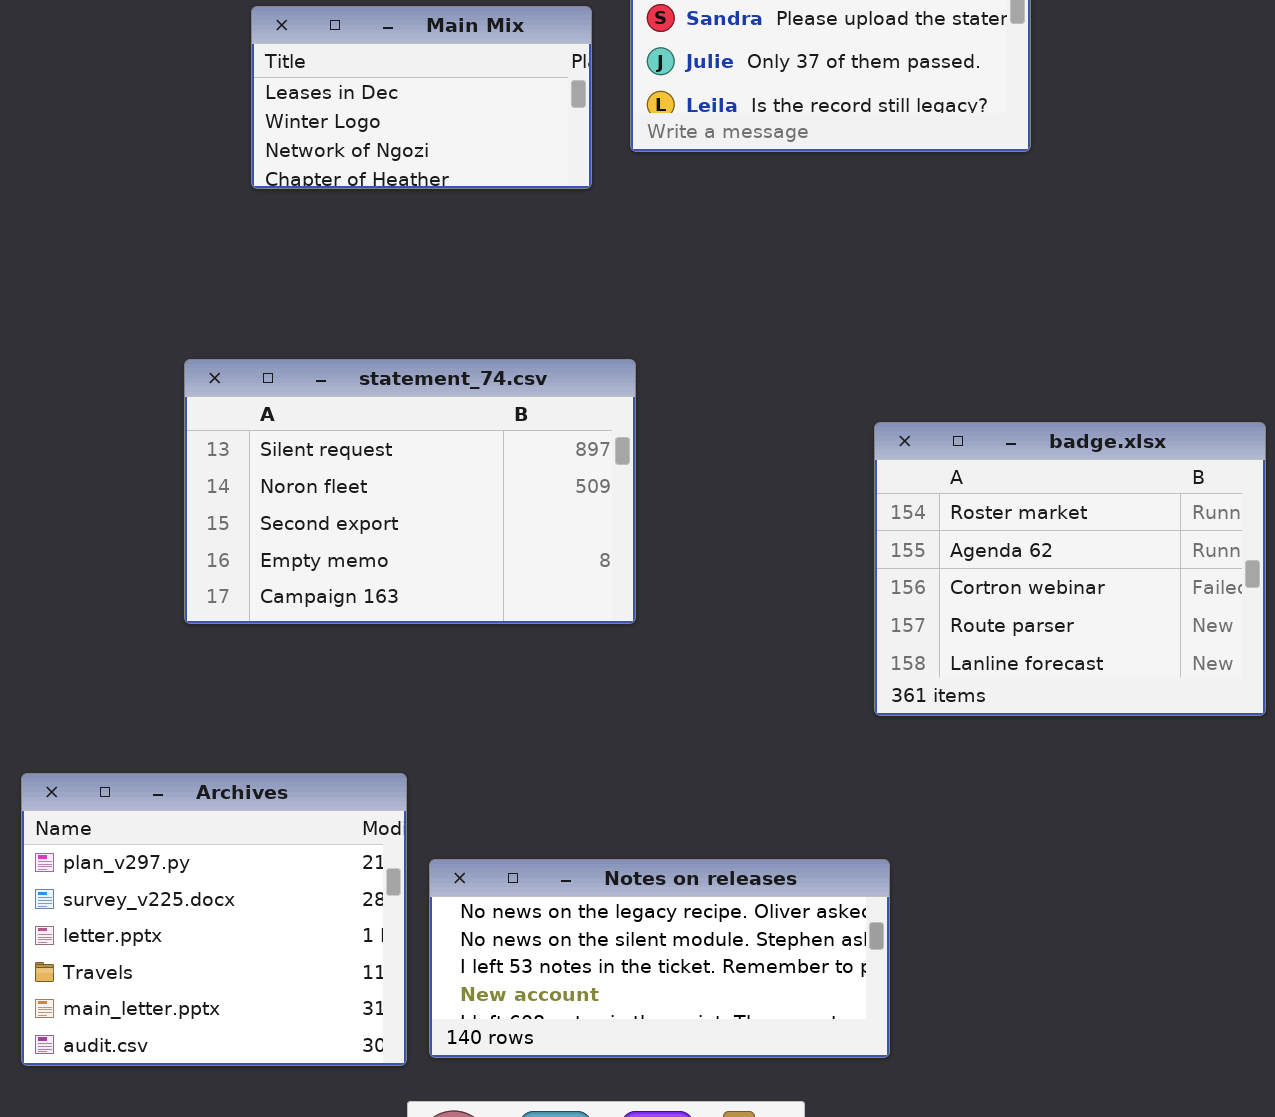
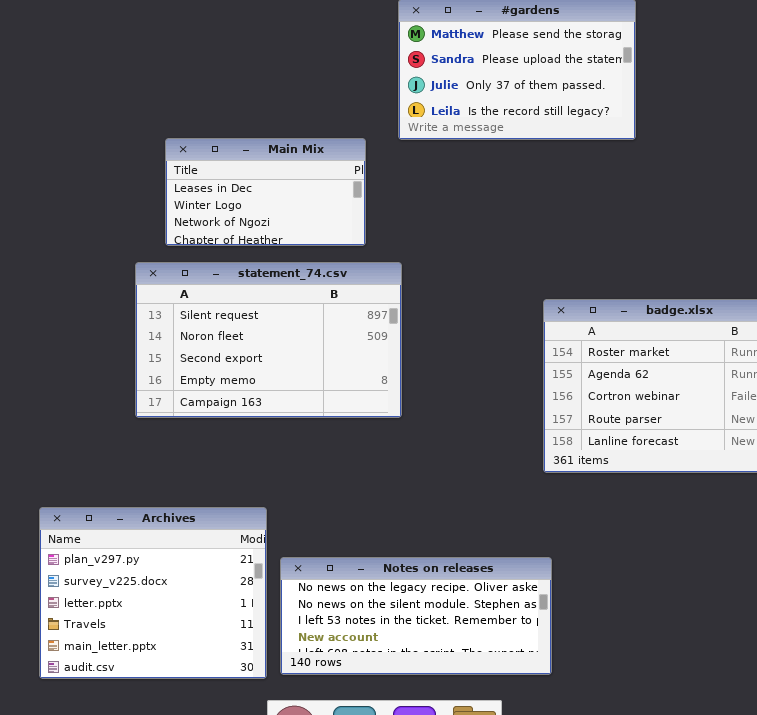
Main Mix: [251,6,592,189] -> [165,138,366,246], moved

